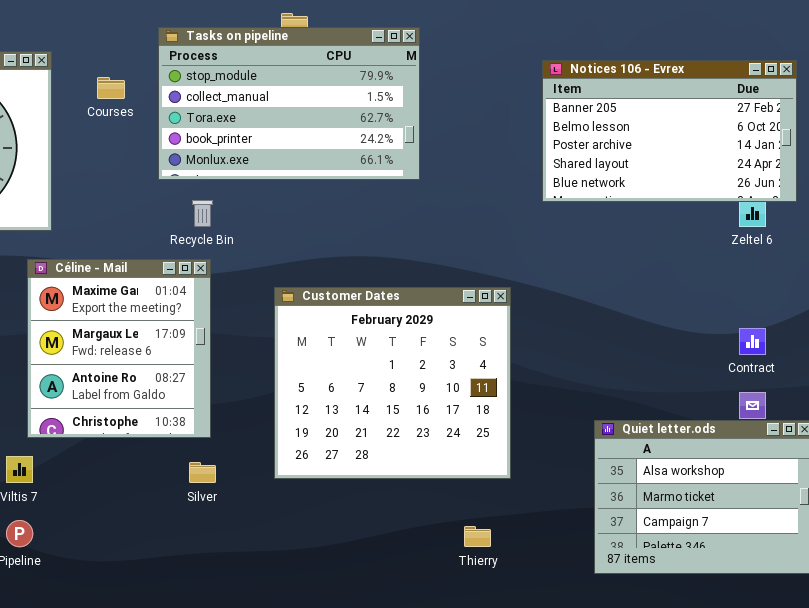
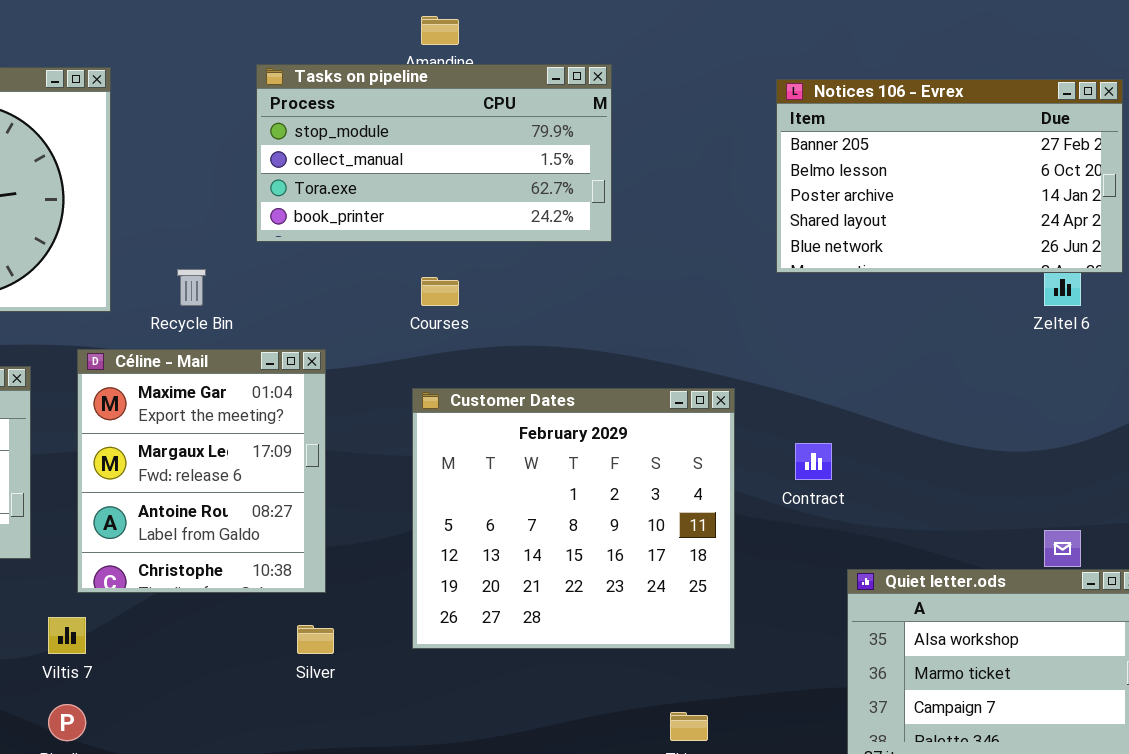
Tasks on pipeline: [158,27,420,180] -> [256,64,612,242], resized
Courses: [97,77,125,99] -> [421,277,459,306], moved
Recycle Bin: [192,200,213,227] -> [177,269,206,306], moved
Contract: [739,328,766,355] -> [795,443,832,480], moved

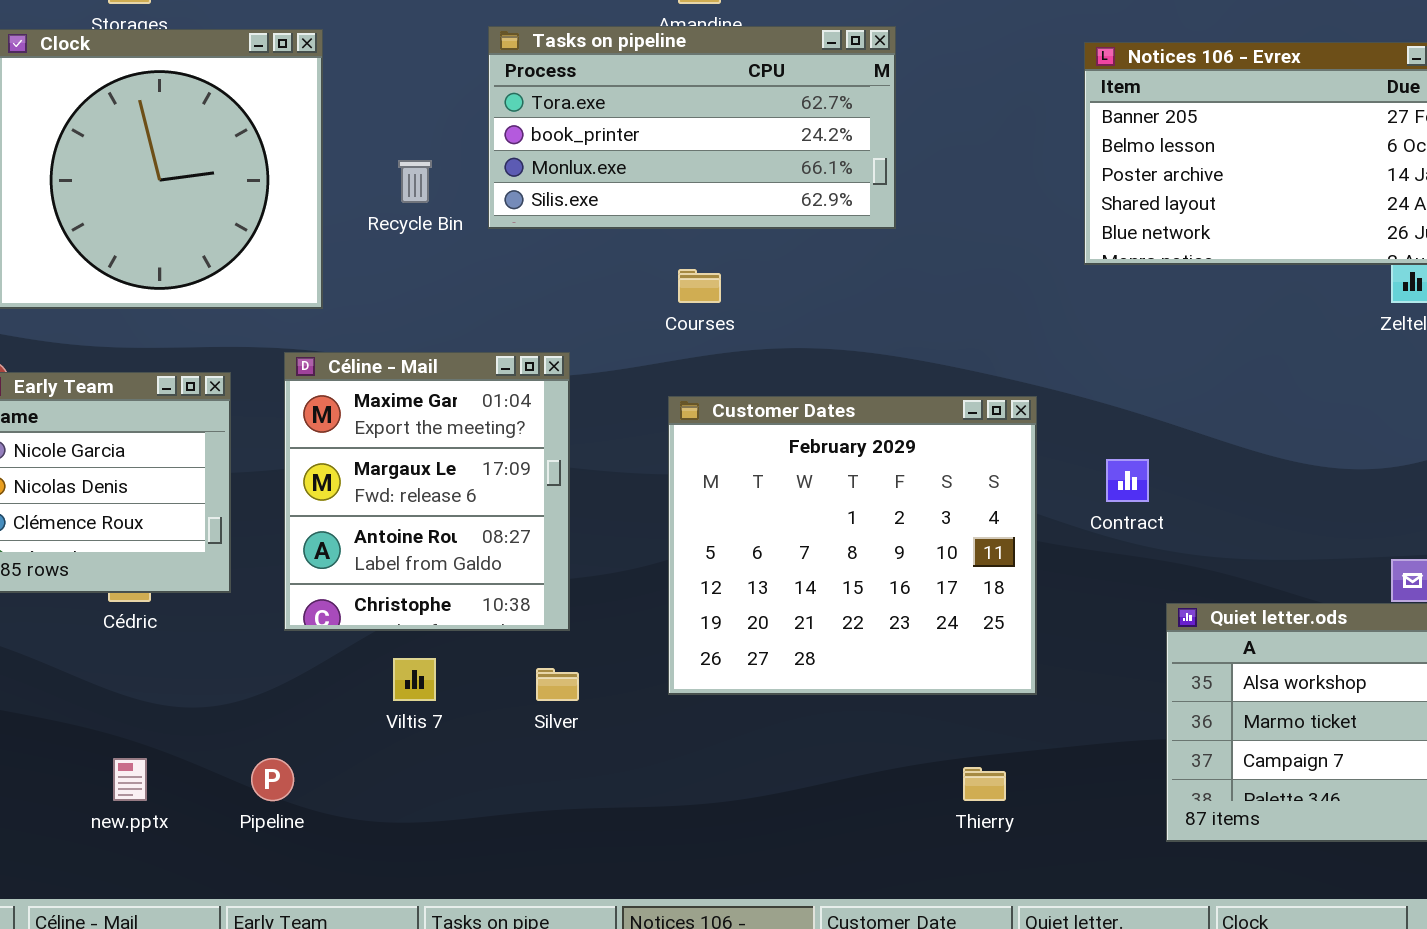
Tasks on pipeline: [256,64,612,242] -> [488,26,896,229], scrolled down 2 rows
Recycle Bin: [177,269,206,306] -> [398,160,432,203], moved
Viltis 7: [48,617,86,654] -> [393,658,436,701], moved

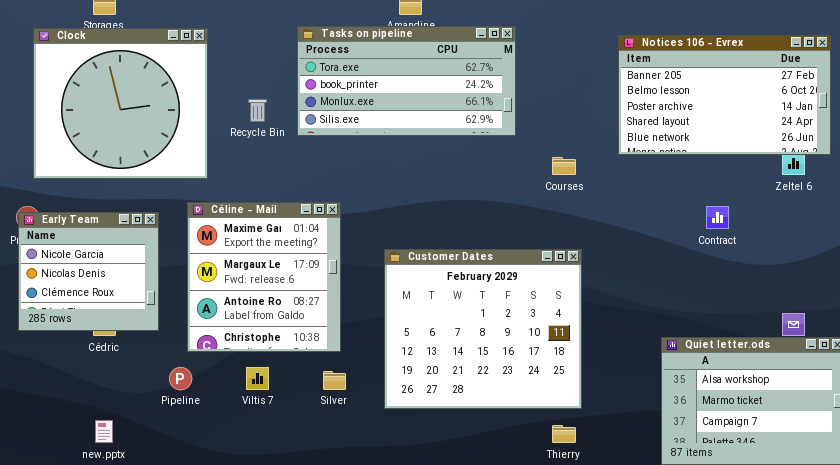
Courses: [678,269,721,303] -> [552,157,576,175], moved
Customer Dates: [668,396,1037,695] -> [384,249,582,409], moved
Contract: [1106,459,1149,502] -> [706,206,729,229], moved
Pipeline: [251,758,294,801] -> [169,367,192,390], moved

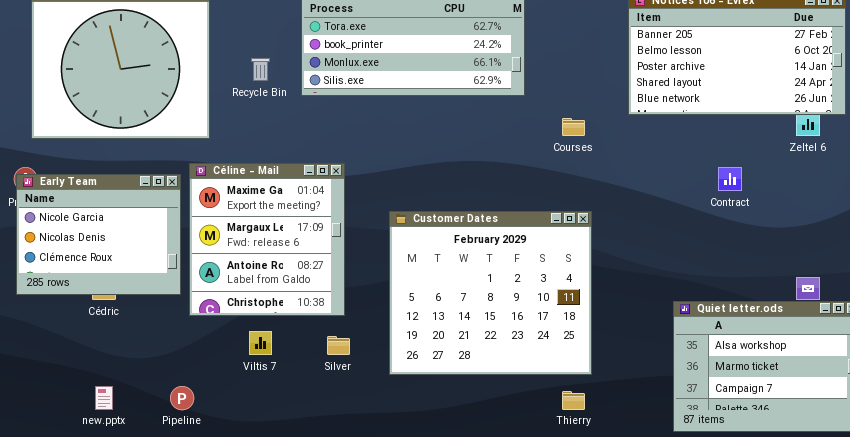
Early Team: [18,212,159,331] -> [16,174,181,295], resized
Pipeline: [169,367,192,390] -> [170,386,194,410], moved

